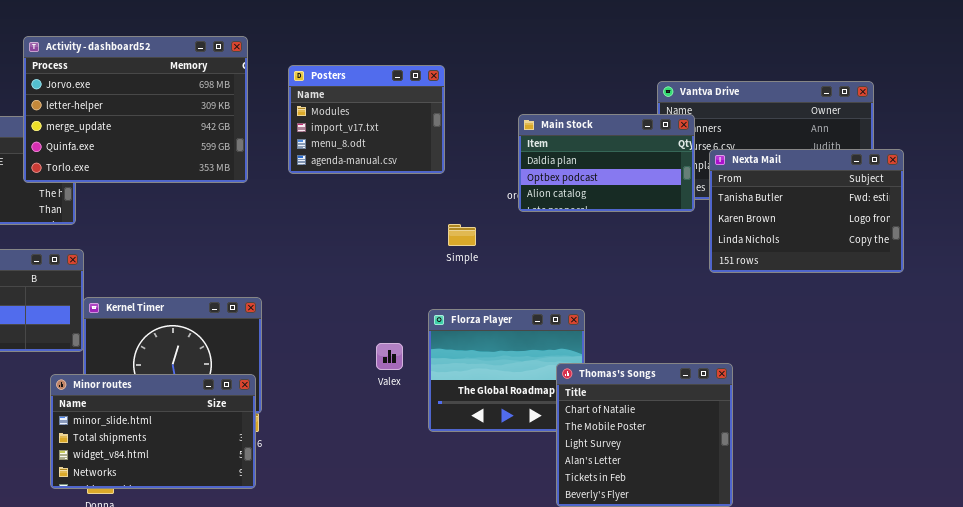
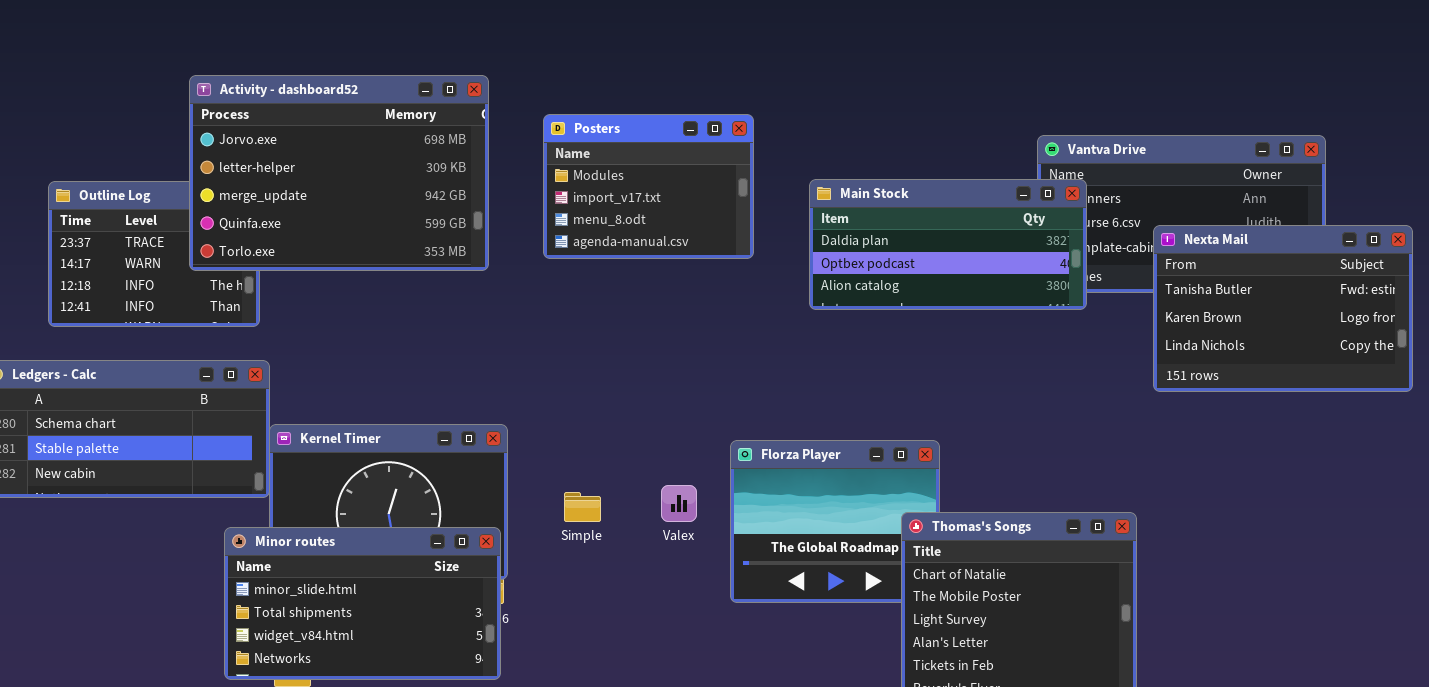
Main Stock: [518,114,695,212] -> [809,179,1087,310], resized
Nexta Mail: [709,149,904,273] -> [1153,225,1413,392], moved
Simple: [448,224,476,246] -> [564,492,601,522], moved

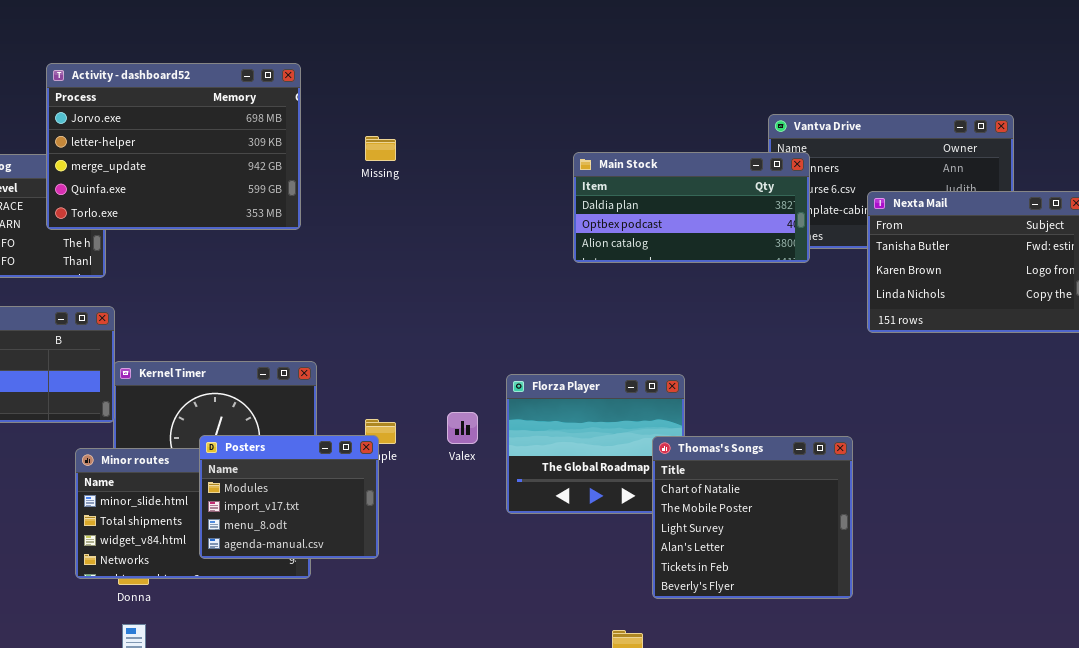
Posters: [543,114,754,259] -> [199,435,379,559], moved

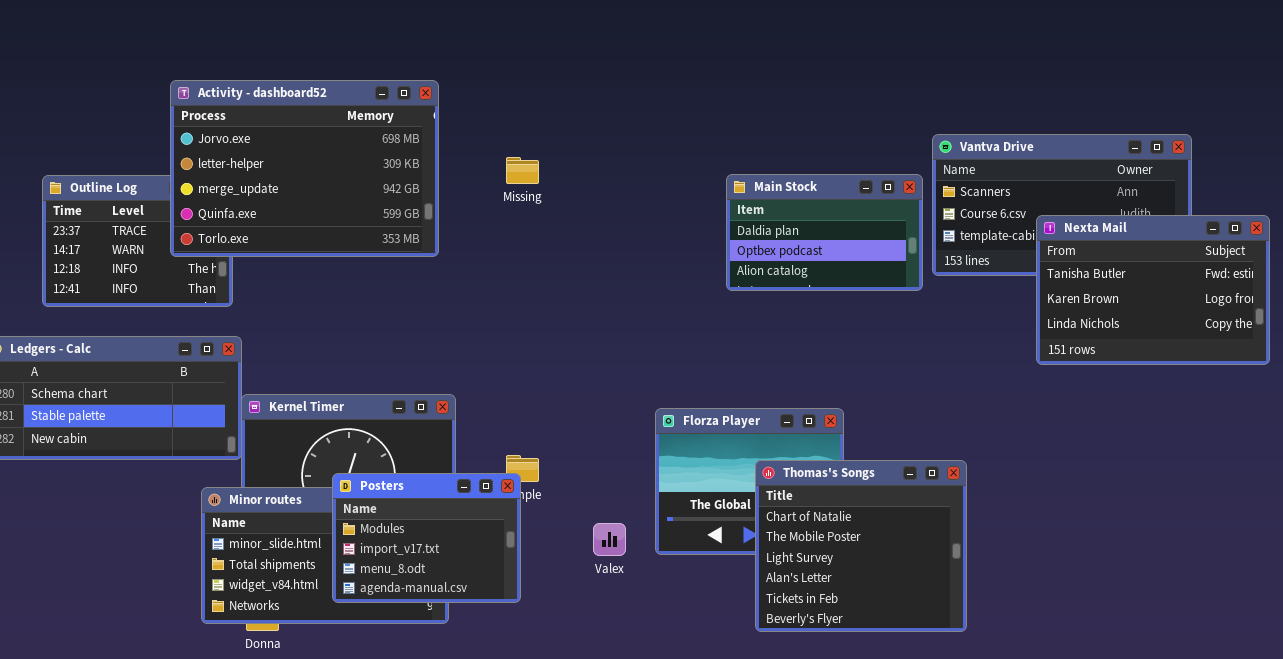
Main Stock: [573,152,810,263] -> [726,174,923,291], resized
Valex: [447,412,478,444] -> [593,523,626,556], moved
Thomas's Songs: [652,436,853,599] -> [755,460,967,632], moved

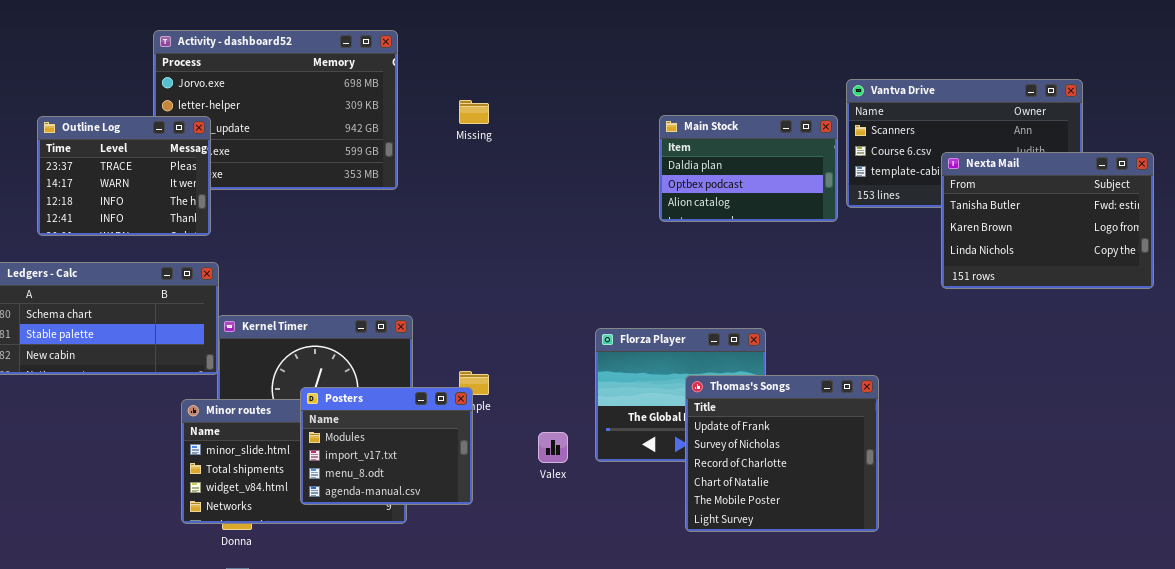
Outline Log: [42,175,233,307] -> [37,116,211,236], raised
Thomas's Songs: [755,460,967,632] -> [685,375,879,532], scrolled up 3 rows

